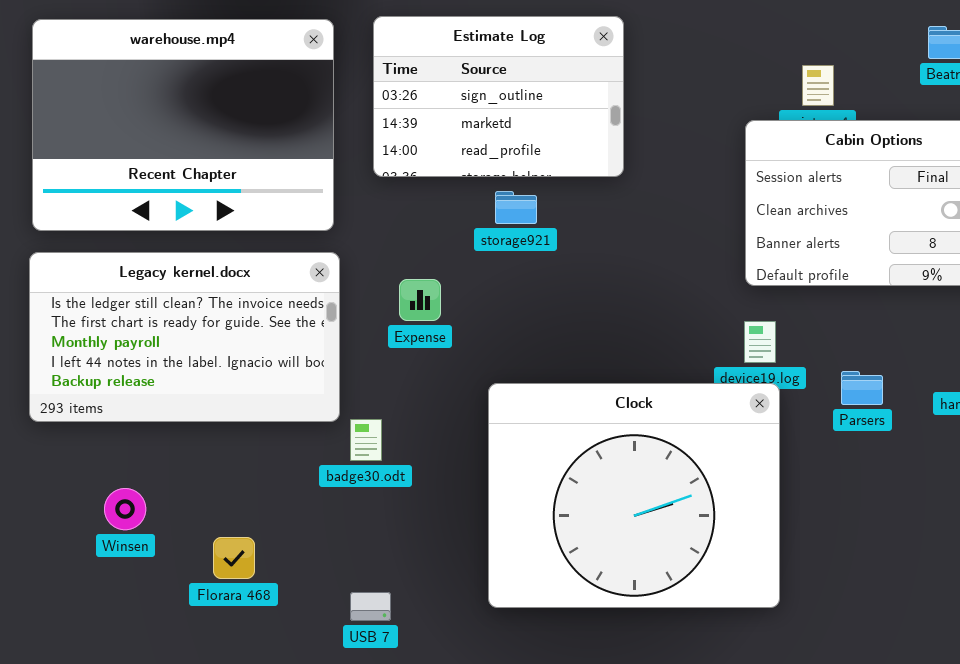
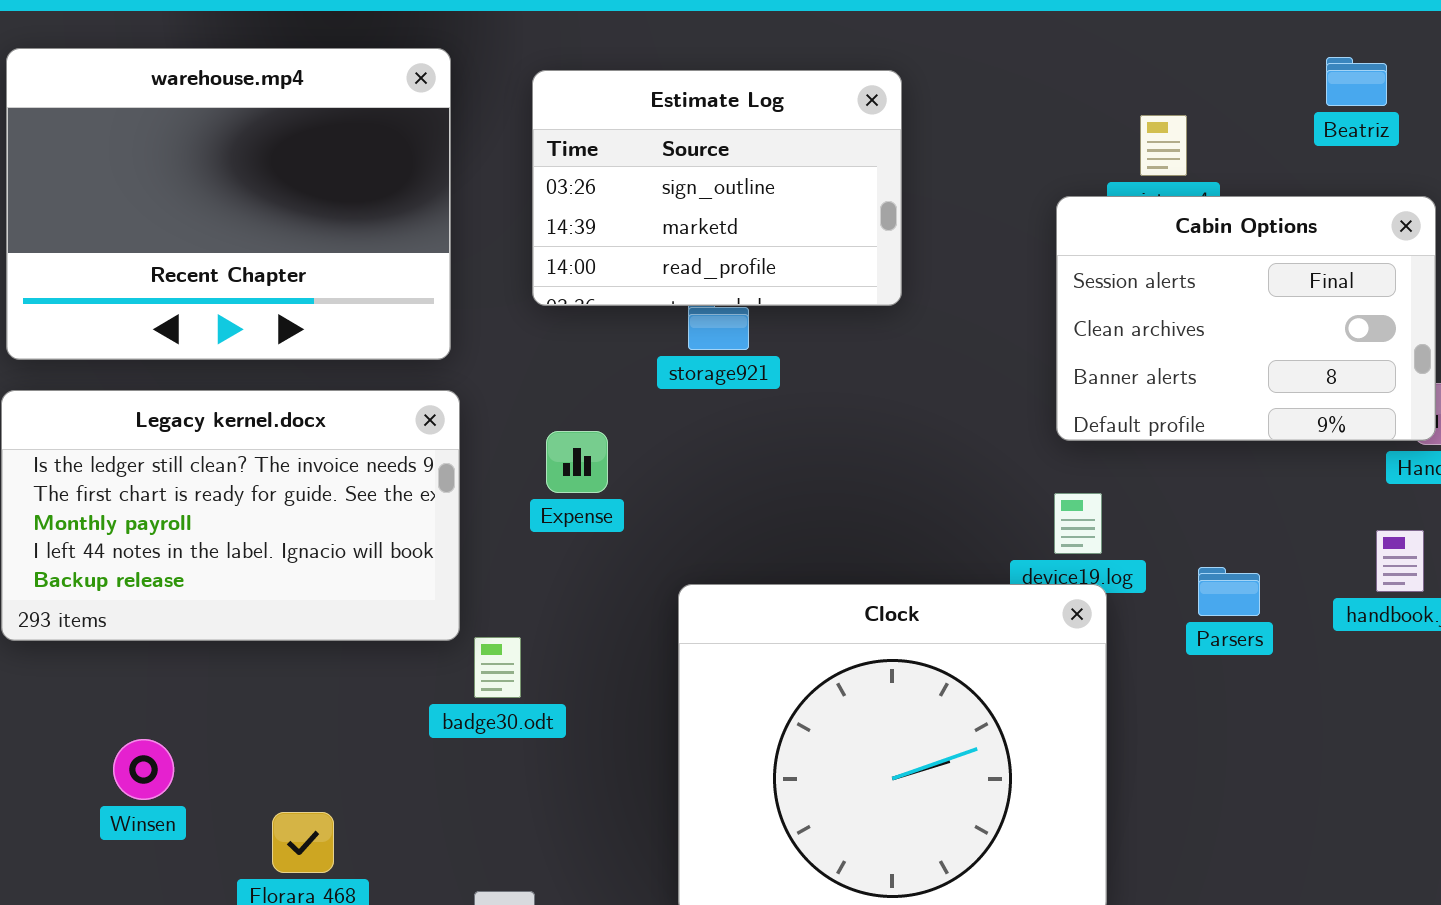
Estimate Log: [373,16,624,177] -> [532,70,902,306], moved

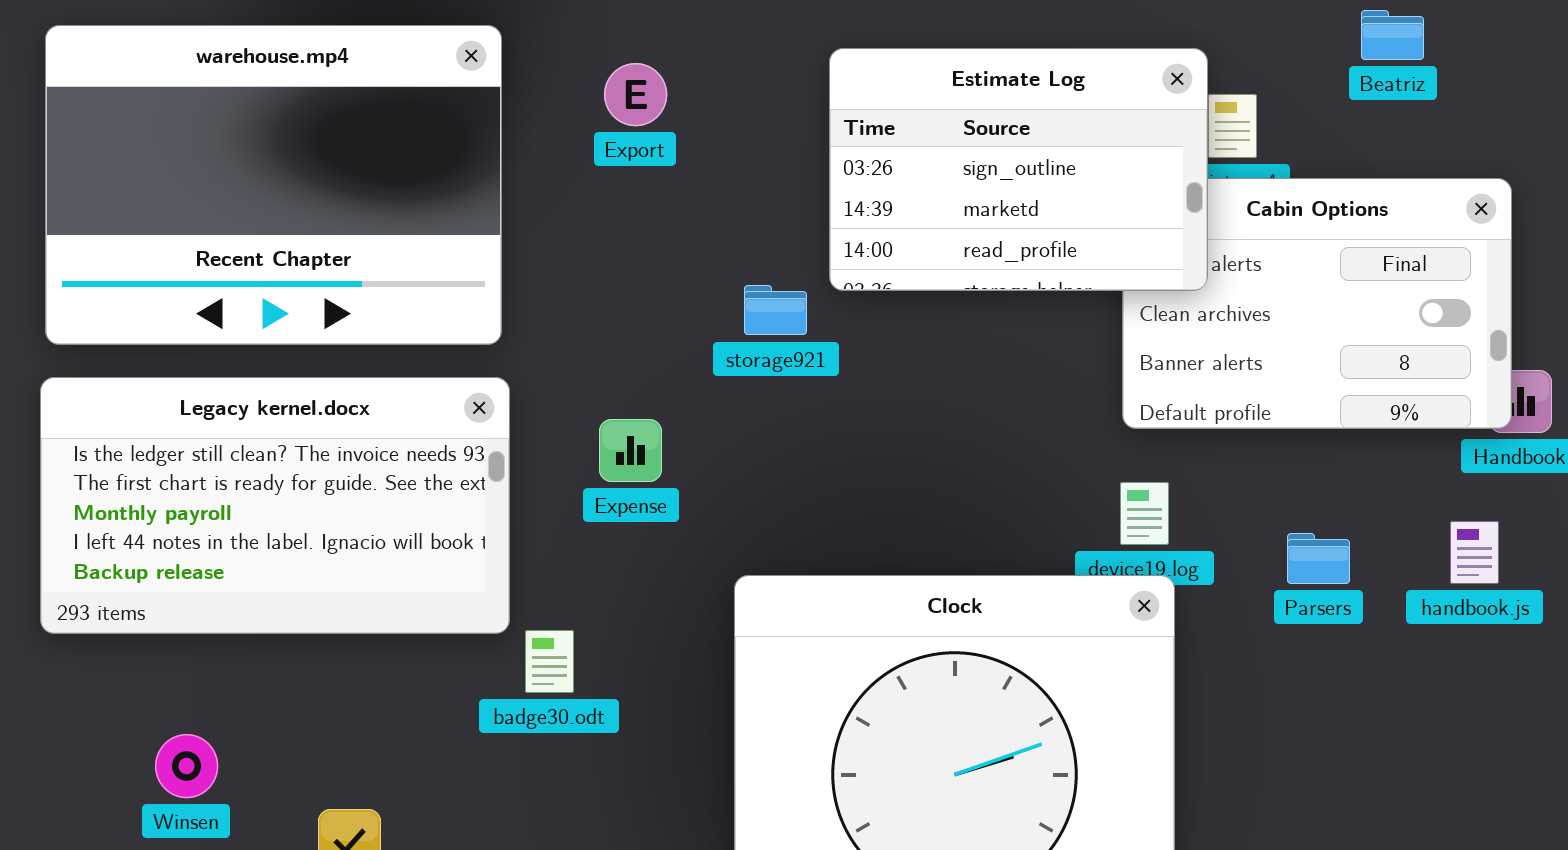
Beatriz: [1326,57,1387,106] -> [1361,10,1424,60], moved
Estimate Log: [532,70,902,306] -> [829,48,1208,291], moved
Parsers: [1198,567,1260,616] -> [1287,533,1350,584], moved

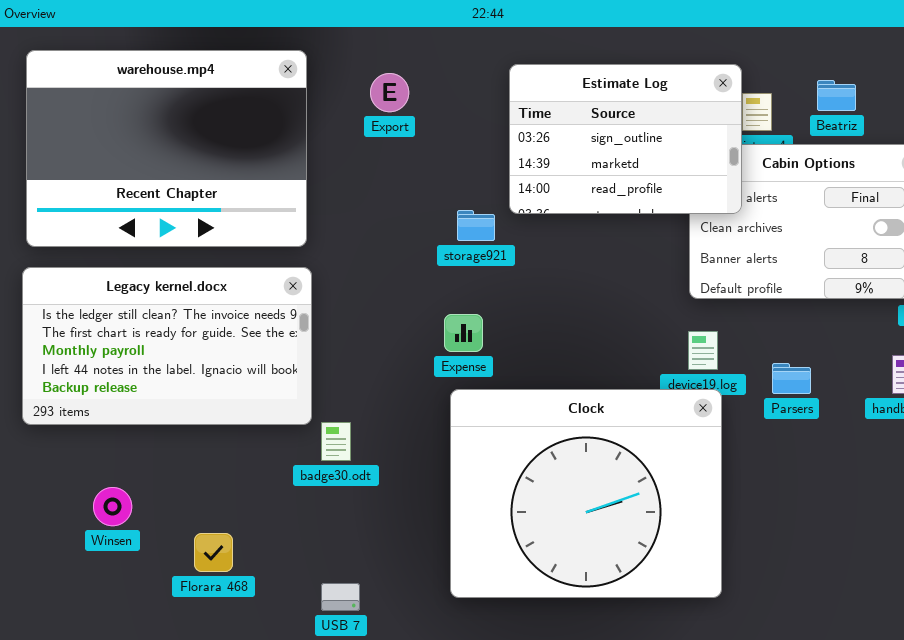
Beatriz: [1361,10,1424,60] -> [817,80,856,111], moved
Expense: [599,419,662,482] -> [444,314,483,352], moved
Parsers: [1287,533,1350,584] -> [772,363,811,394], moved

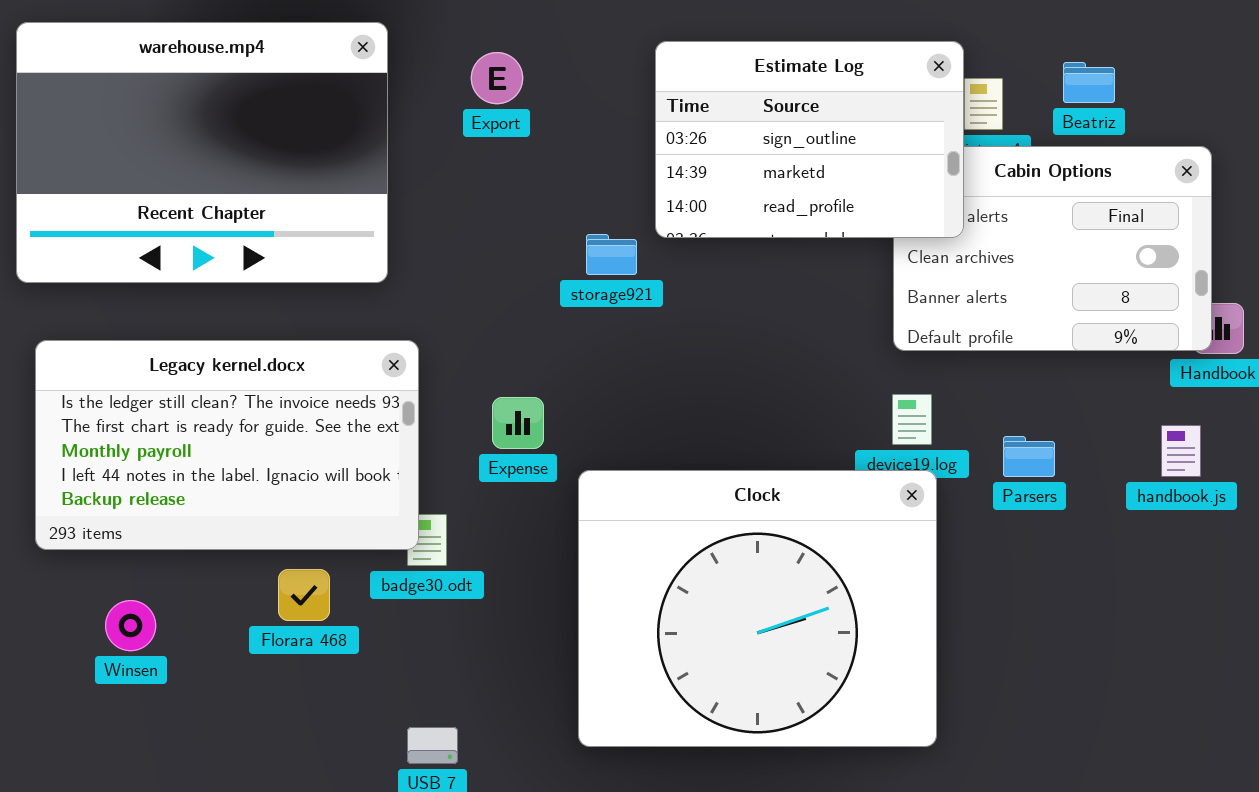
Legacy kernel.docx: [22,267,312,425] -> [35,340,419,550], moved
Expense: [444,314,483,352] -> [492,397,544,449], moved
Florara 468: [194,533,233,572] -> [278,569,330,621], moved

